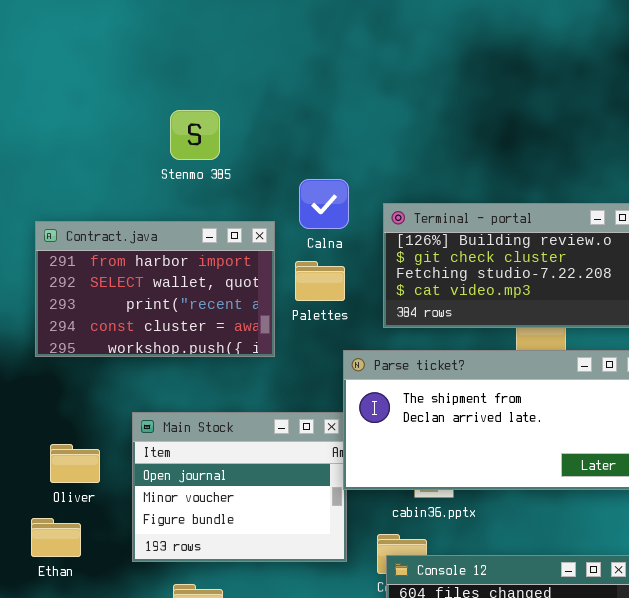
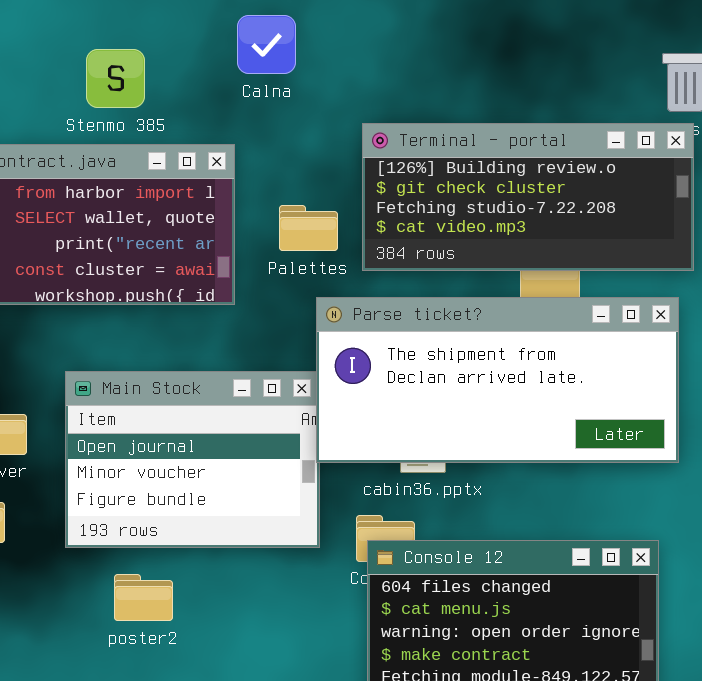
Stenmo 385: [170,110,220,160] -> [86,49,145,108], moved
Calna: [299,179,349,229] -> [237,15,296,74], moved
Palettes: [295,261,345,301] -> [279,205,338,251], moved

